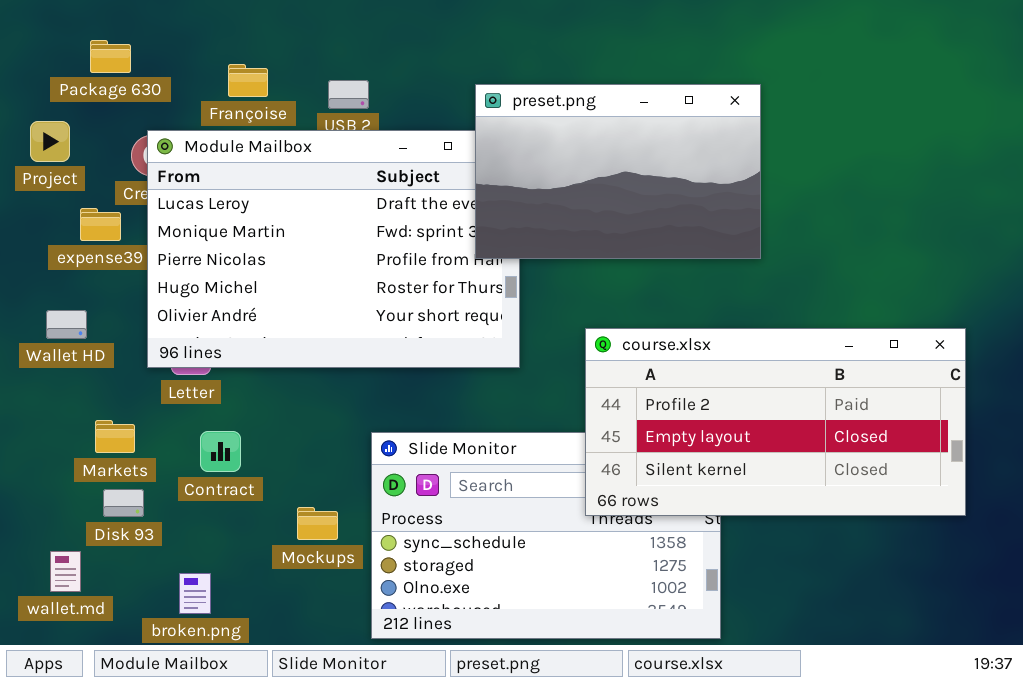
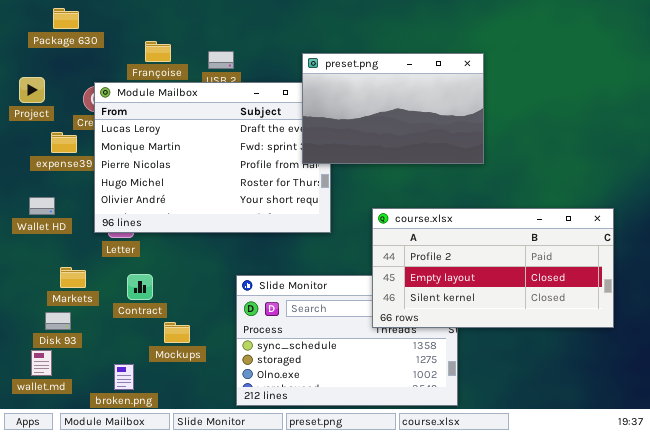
Package 630: [90,40,131,73] -> [53,8,79,29], moved
Disk 93: [103,489,144,517] -> [45,312,71,330], moved
Mockups: [297,507,338,540] -> [164,322,190,343], moved

